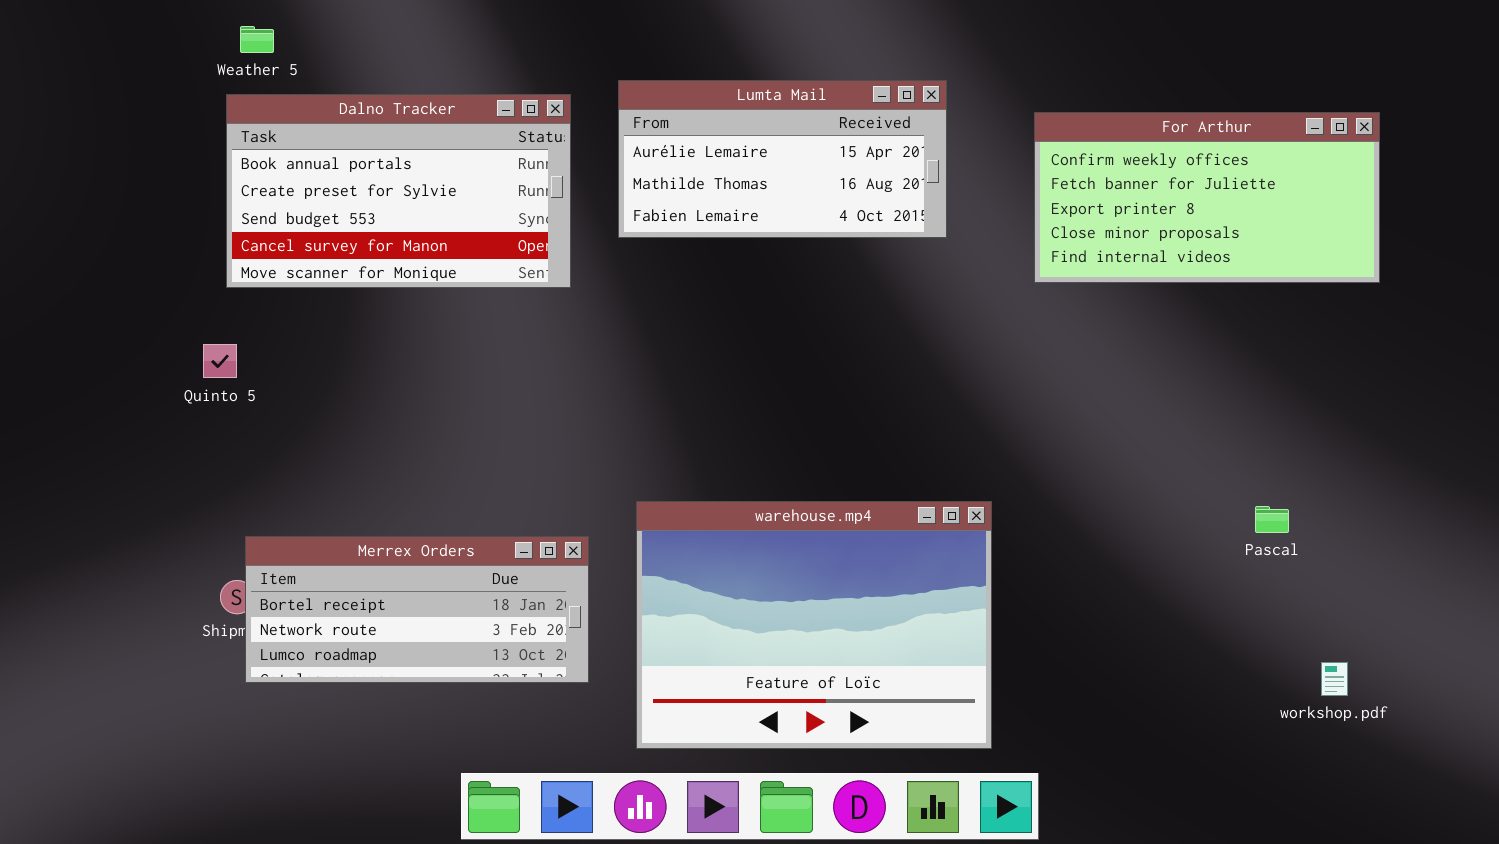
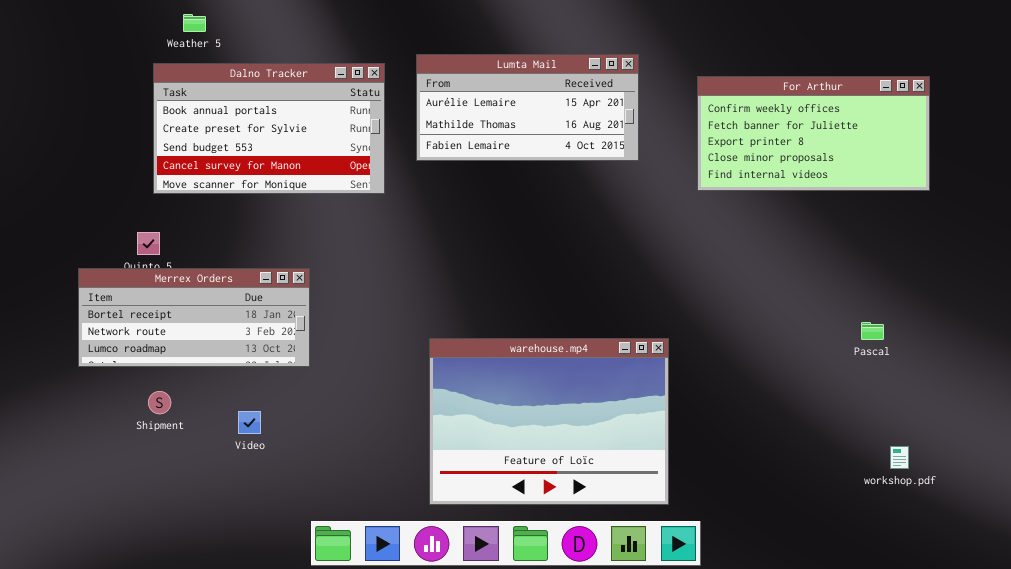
Weather 5: [240,26,274,53] -> [183,14,206,32], moved
Pascal: [1255,506,1289,533] -> [861,322,884,340], moved
Merrex Orders: [245,536,589,683] -> [78,268,310,367], moved

